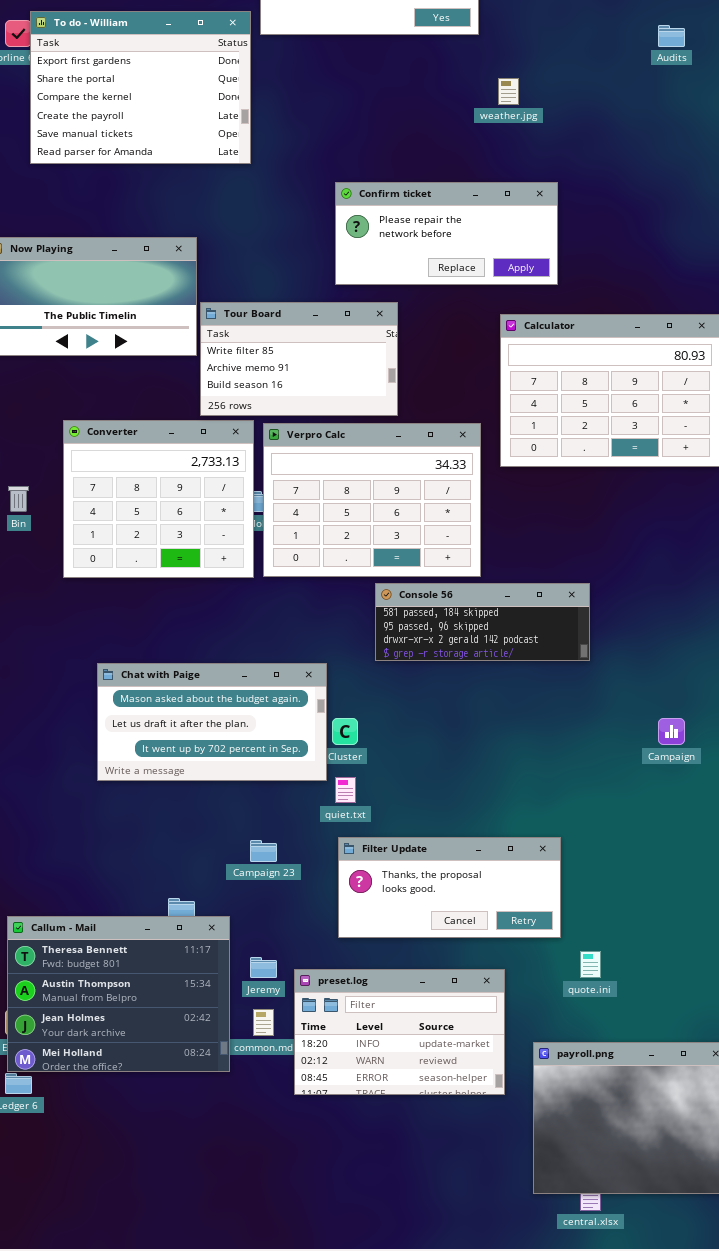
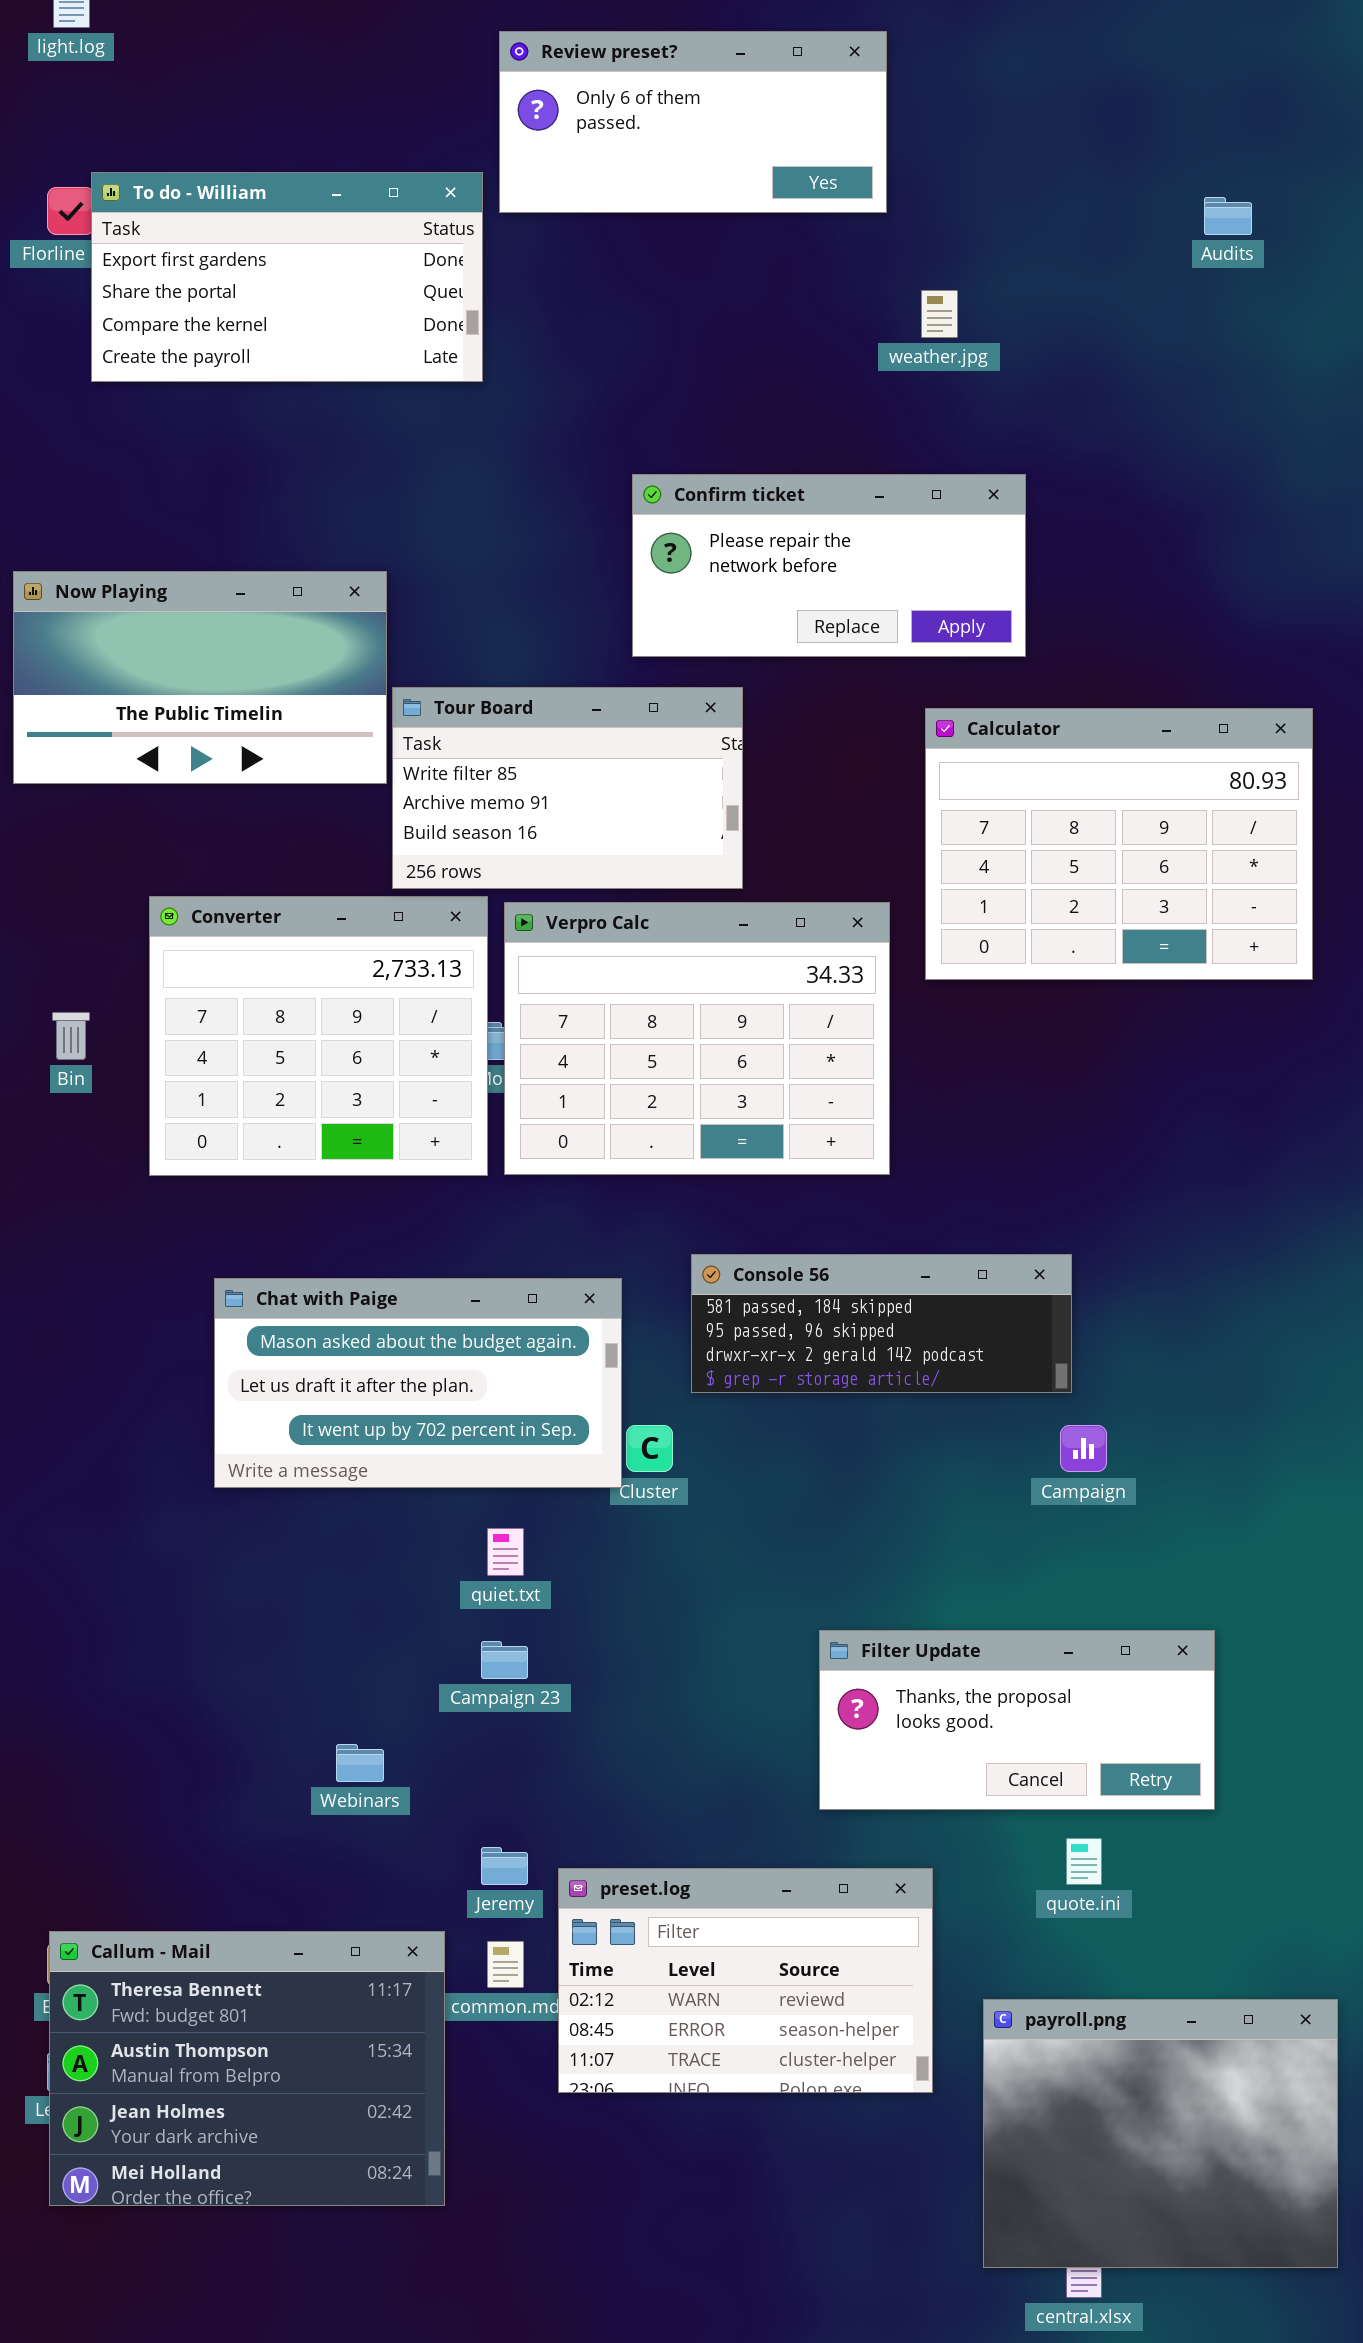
To do - William: [30,11,251,164] -> [91,172,483,382], resized
Console 56: [375,583,590,661] -> [691,1254,1072,1393], moved
Chat with Paige: [97,663,327,781] -> [214,1278,622,1488], moved
Campaign: [658,718,685,745] -> [1060,1425,1107,1472], moved
quiet.txt: [335,777,356,803] -> [487,1528,524,1576], moved
Filter Update: [338,837,561,938] -> [819,1630,1215,1810], moved
Callum - Mail: [7,916,230,1072] -> [49,1931,445,2206], moved
preset.log: [294,969,505,1095] -> [558,1868,933,2093], scrolled down 1 row

